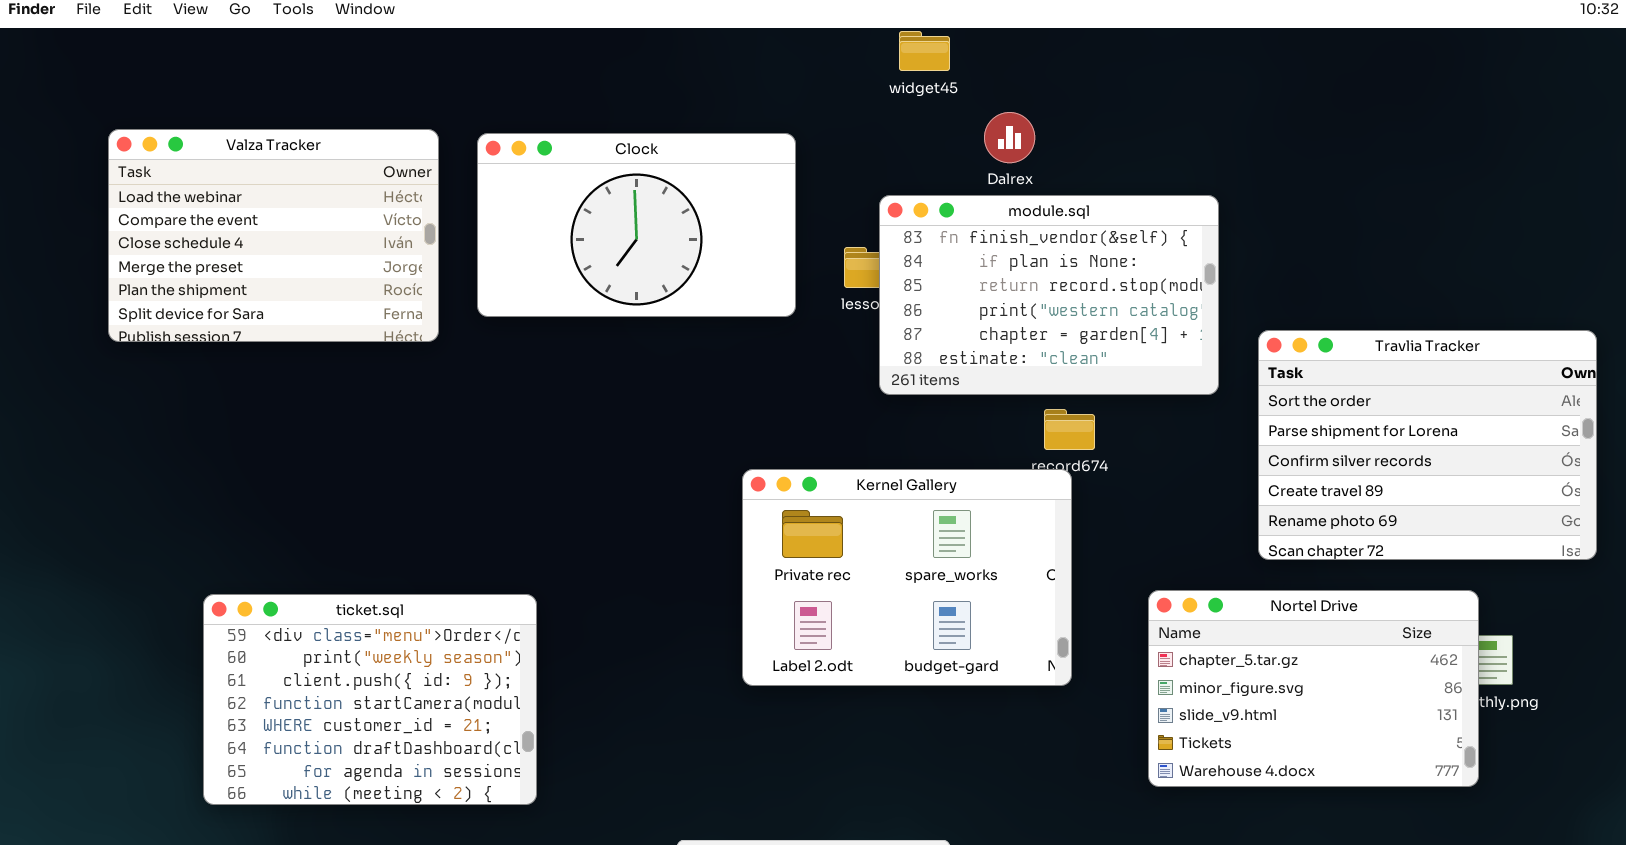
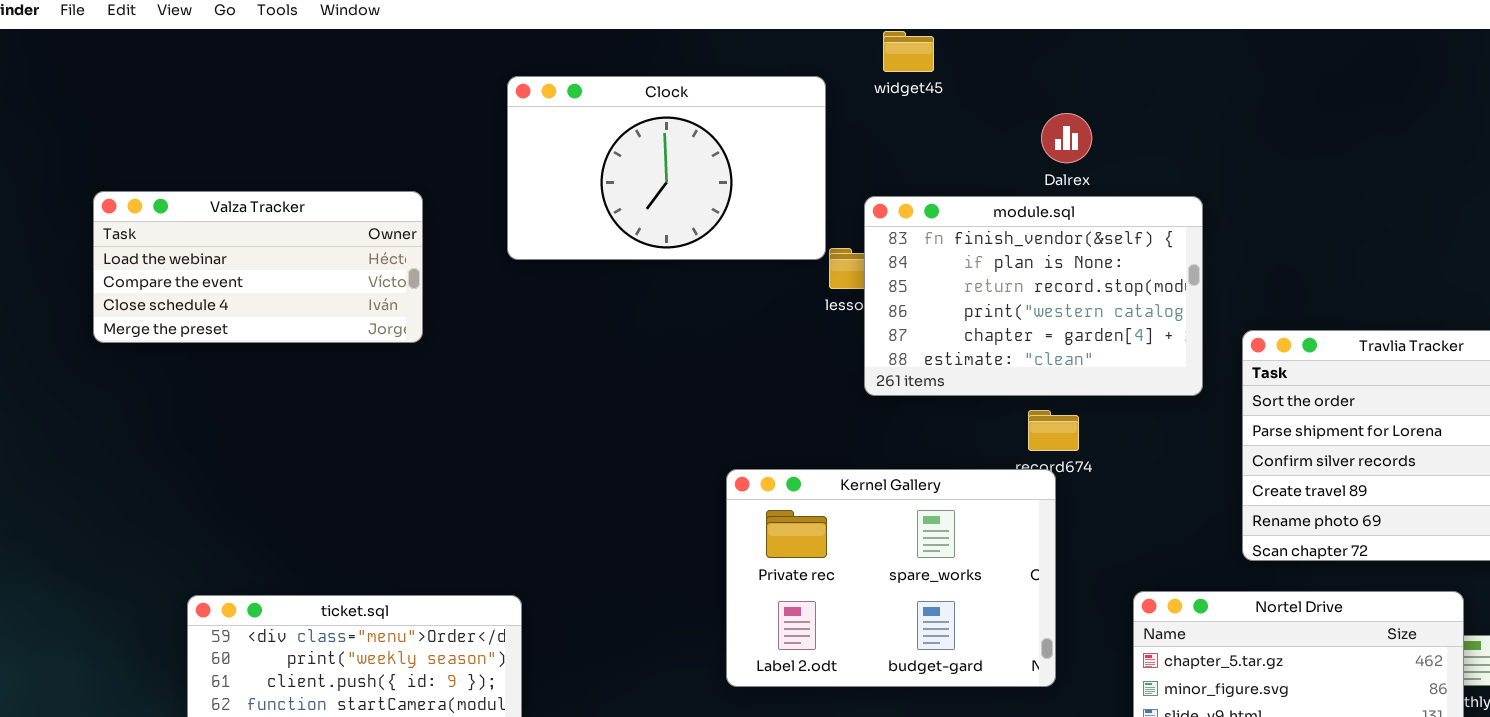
Dalrex: [984,112,1035,163] -> [1041,113,1092,163], moved
Valza Tracker: [108,129,439,342] -> [93,191,423,343], resized
Clock: [477,133,796,317] -> [507,76,826,260], moved

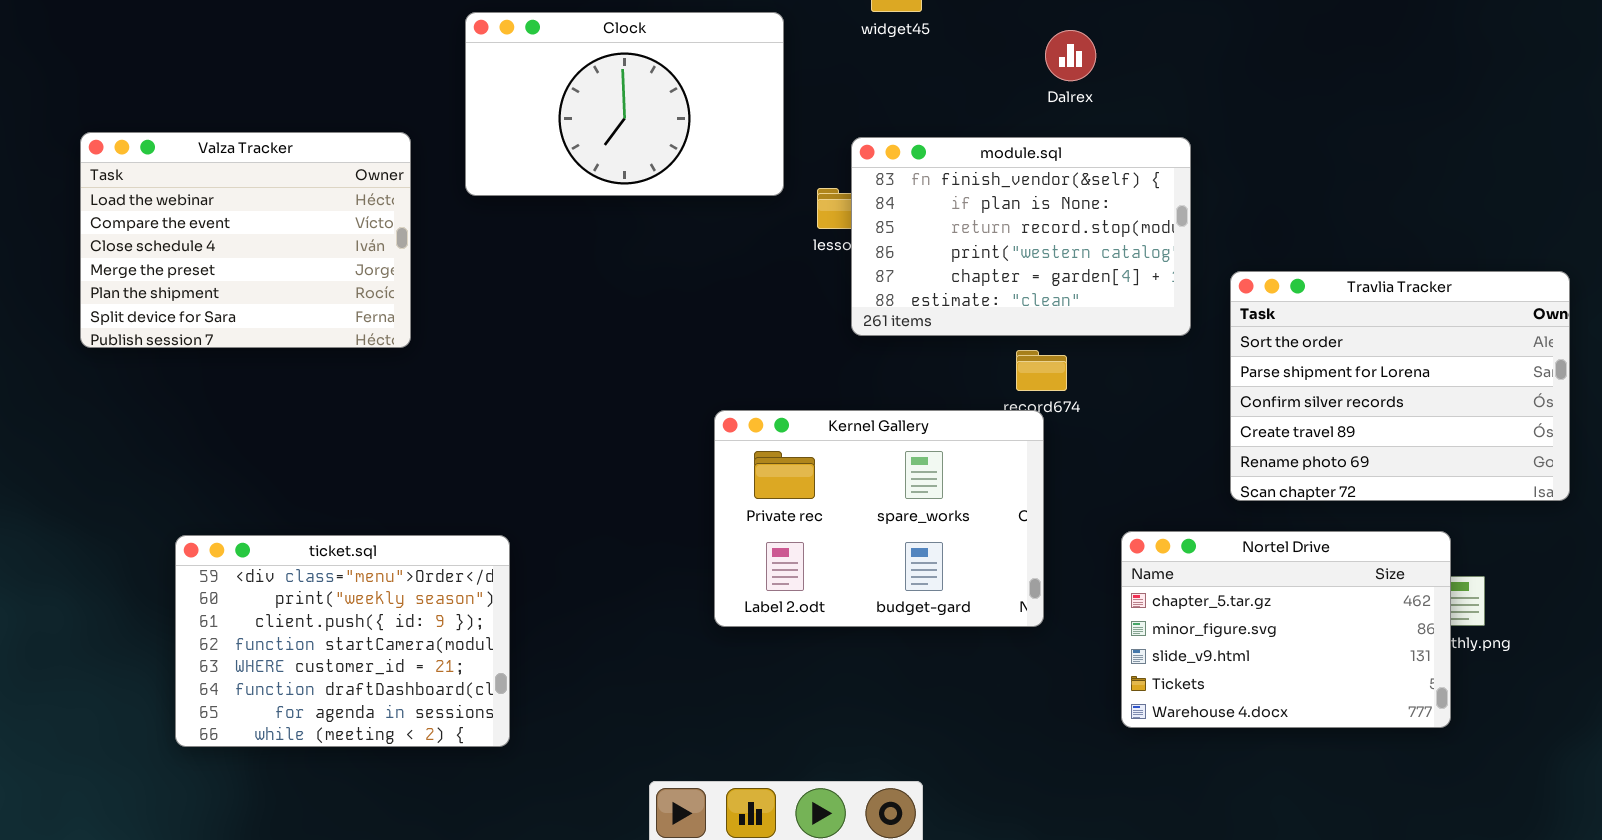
Clock: [507,76,826,260] -> [465,12,784,196], moved
Dalrex: [1041,113,1092,163] -> [1045,30,1096,81], moved
Valza Tracker: [93,191,423,343] -> [80,132,411,348], resized

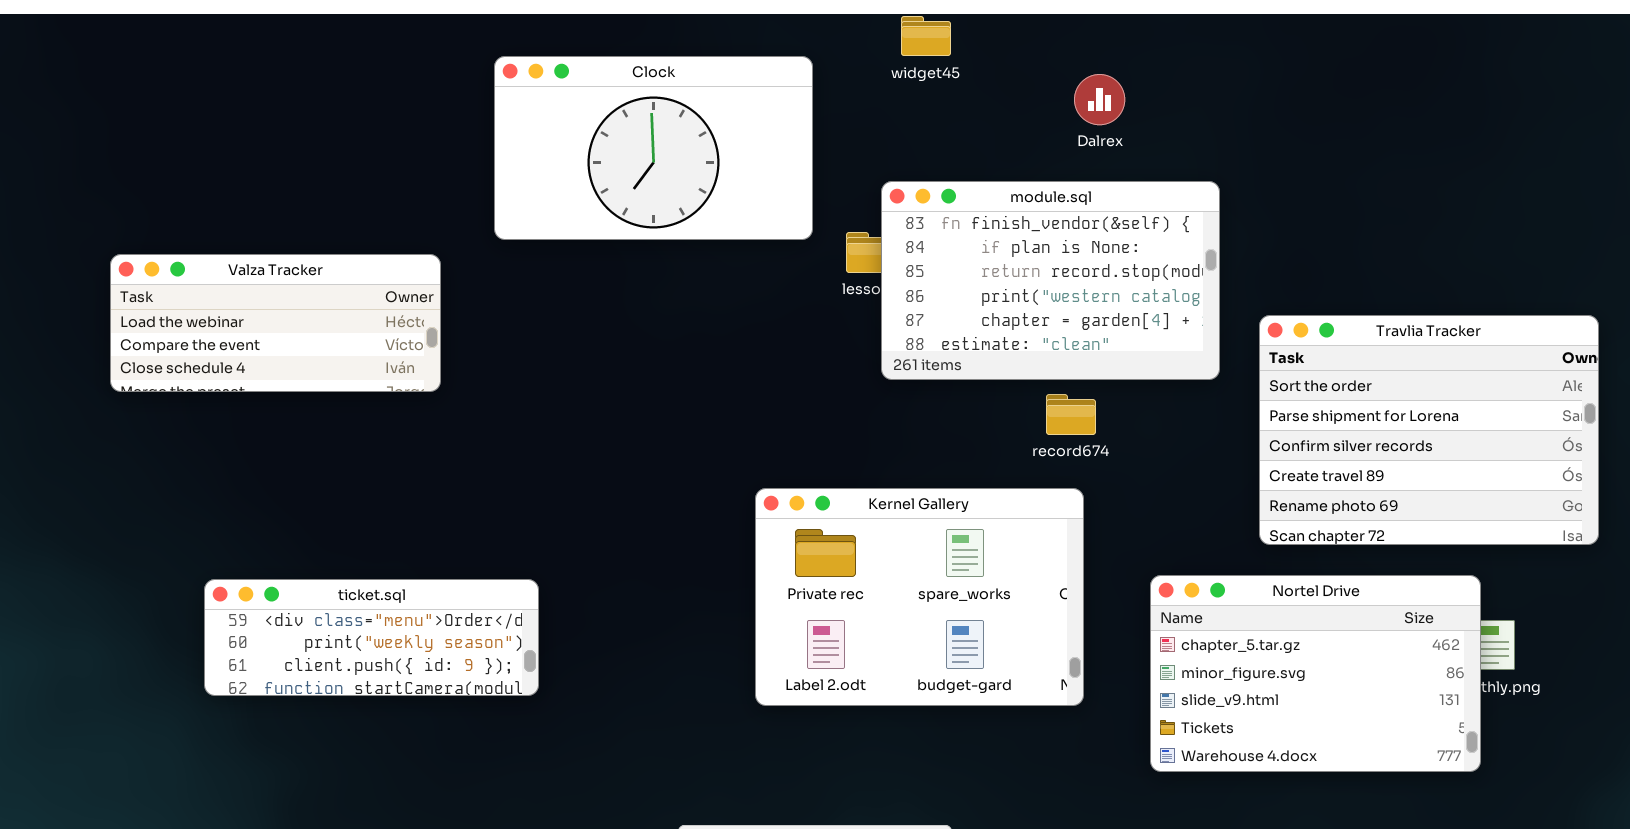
Valza Tracker: [80,132,411,348] -> [110,254,441,392], resized
Kernel Gallery: [714,410,1044,627] -> [755,488,1084,706], moved
ticket.sql: [175,535,510,747] -> [204,579,539,696], resized

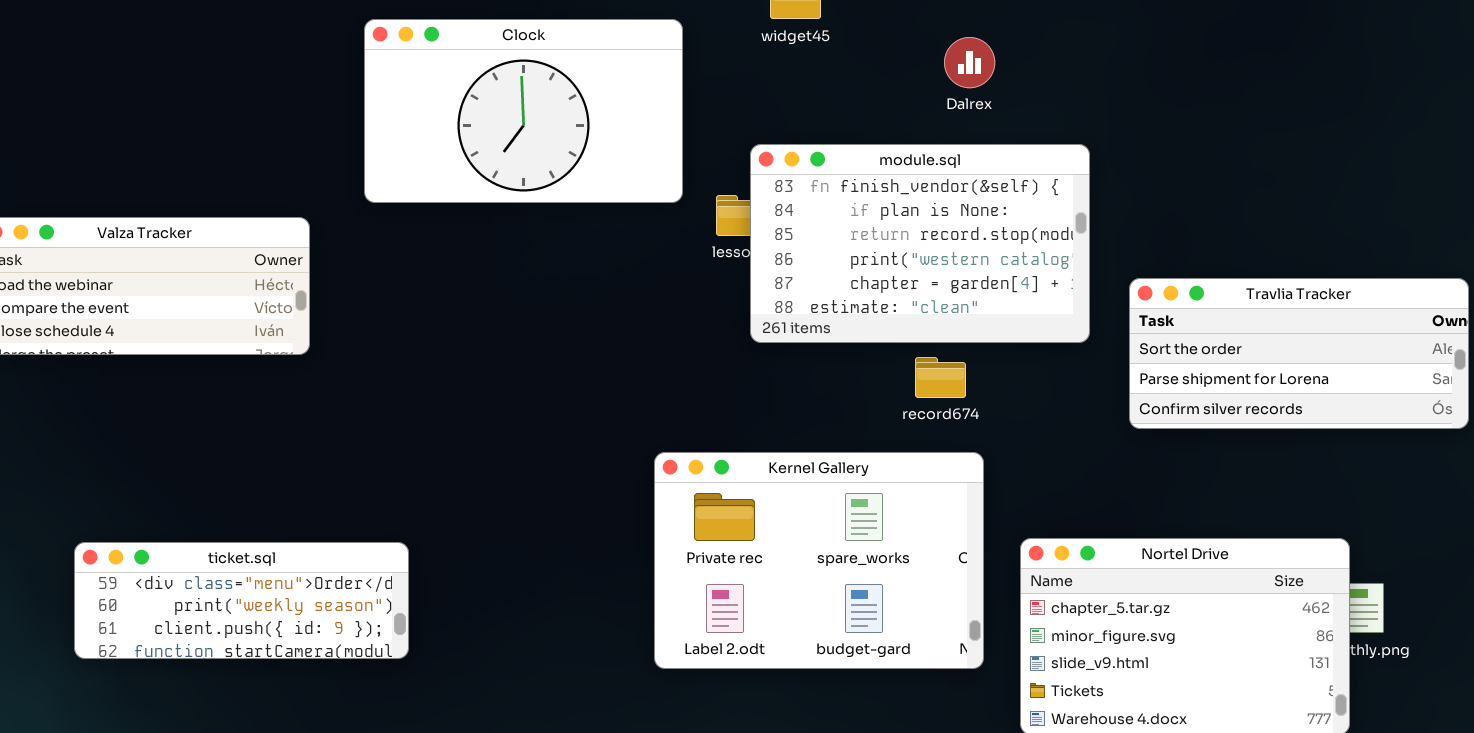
Travlia Tracker: [1259,315,1599,545] -> [1129,278,1469,429], resized
Kernel Gallery: [755,488,1084,706] -> [654,452,984,669], moved

